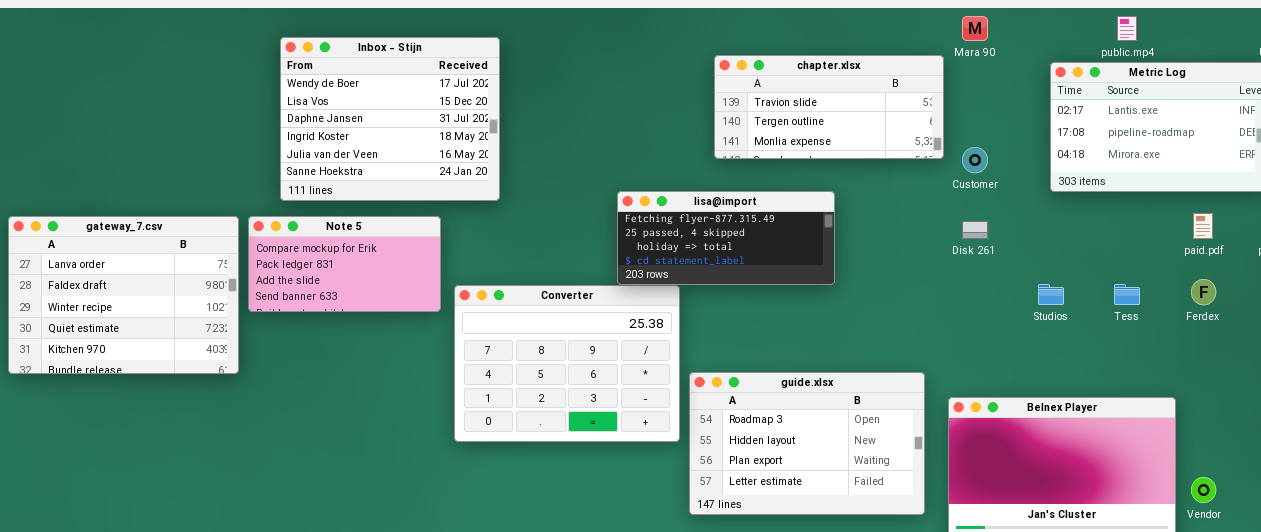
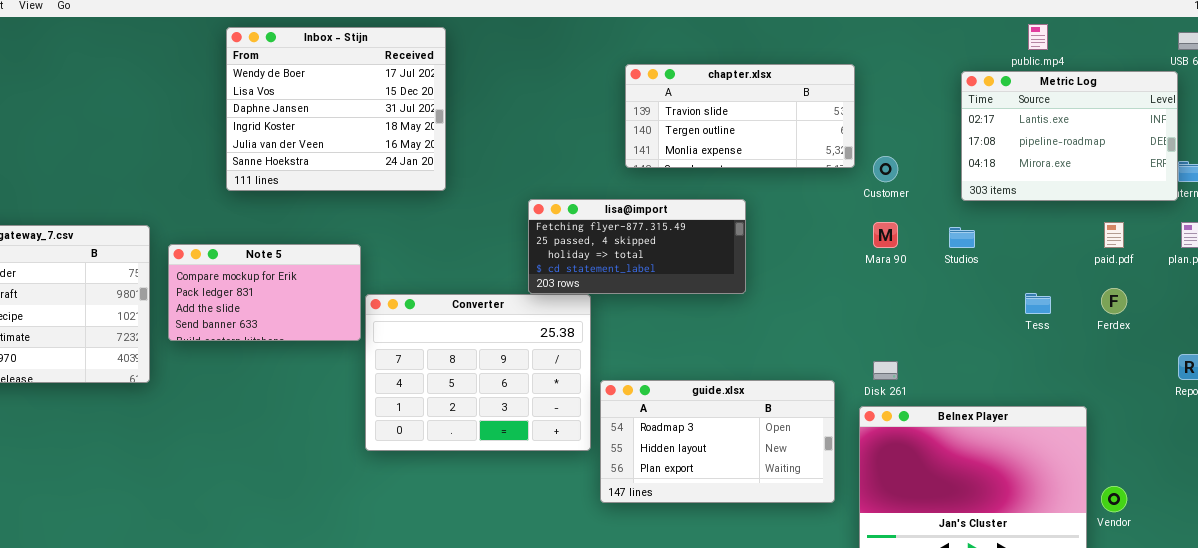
Mara 90: [962,16,988,41] -> [873,222,898,248], moved
Inbox - Stijn: [280,37,500,201] -> [226,27,446,191], moved
Note 5: [248,216,441,312] -> [168,244,361,341], moved
Disk 261: [962,221,988,239] -> [873,361,898,380], moved
Studios: [1038,284,1064,305] -> [949,227,975,248], moved
guide.xlsx: [689,372,925,515] -> [600,380,835,503], resized

